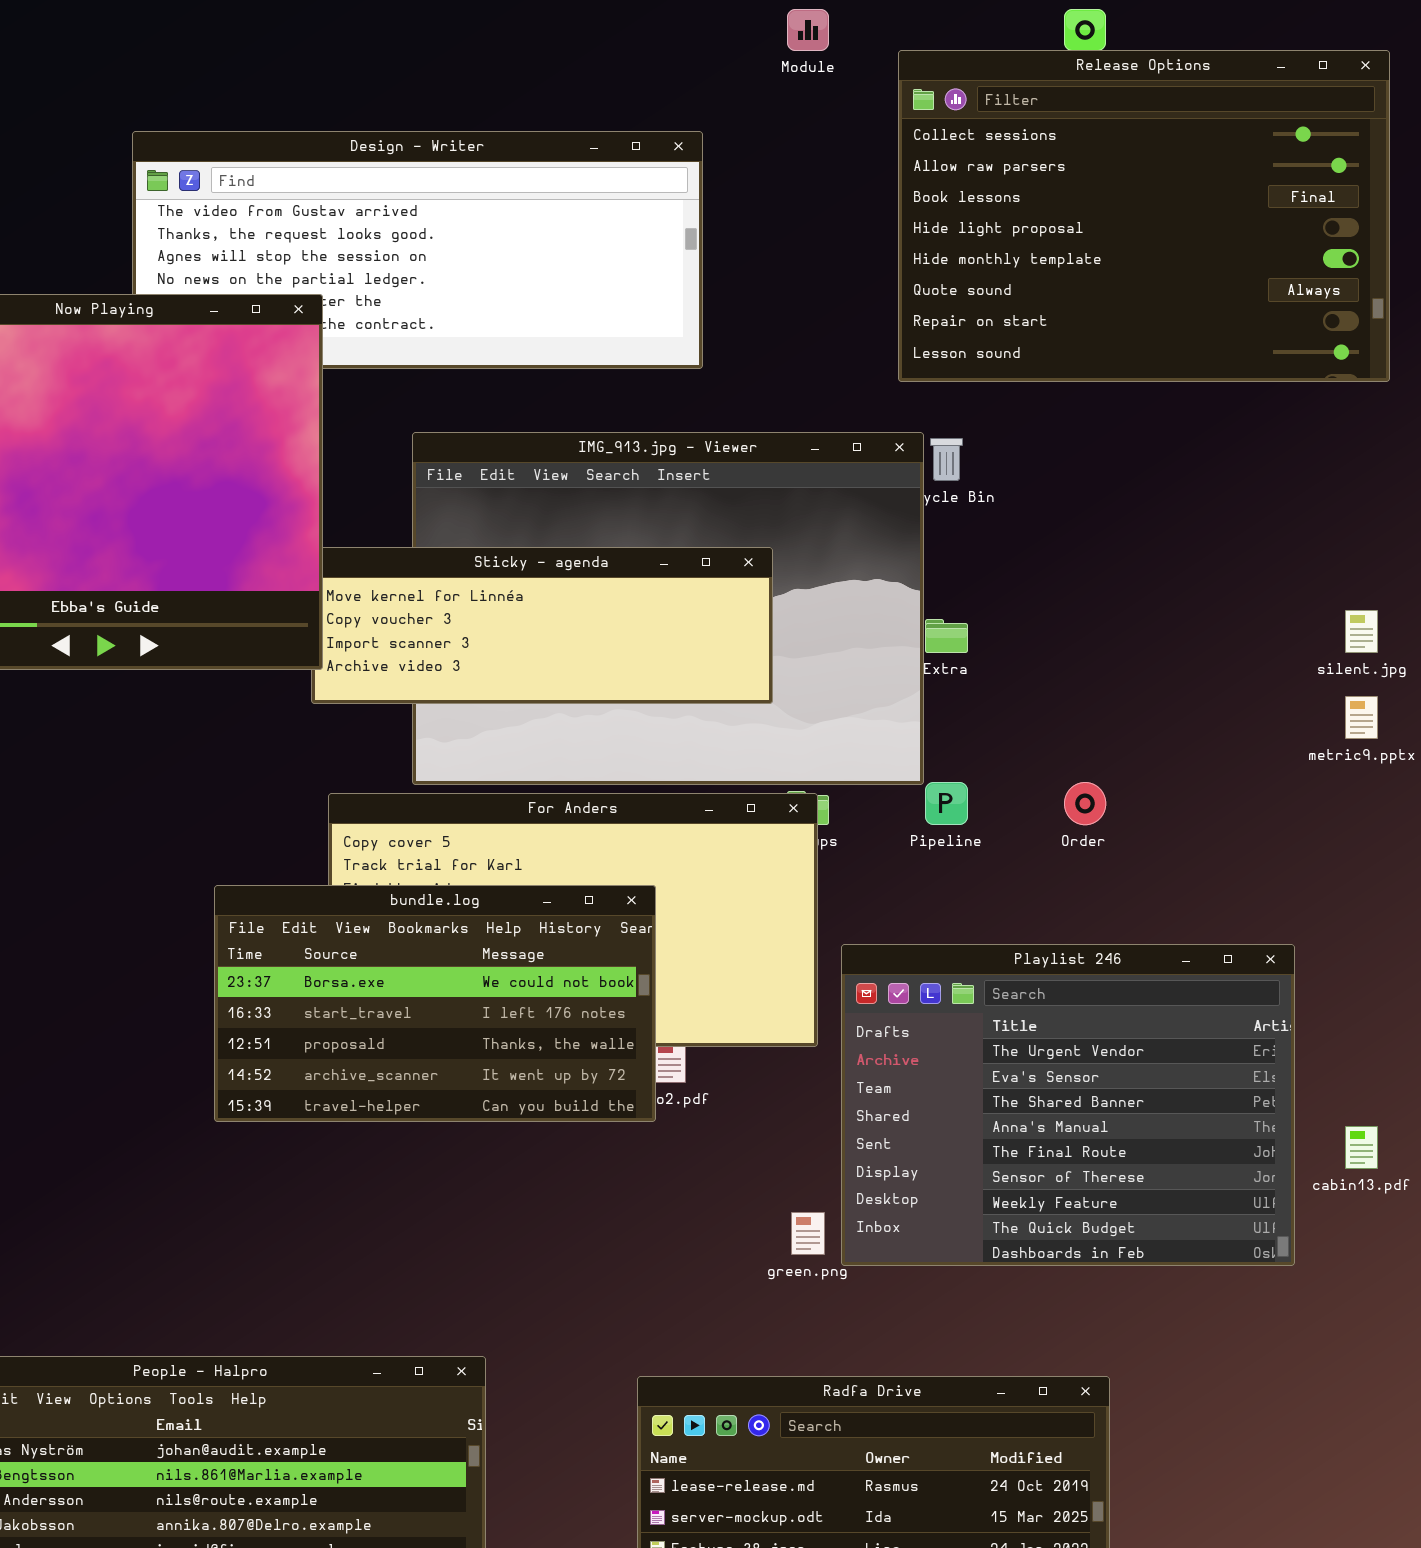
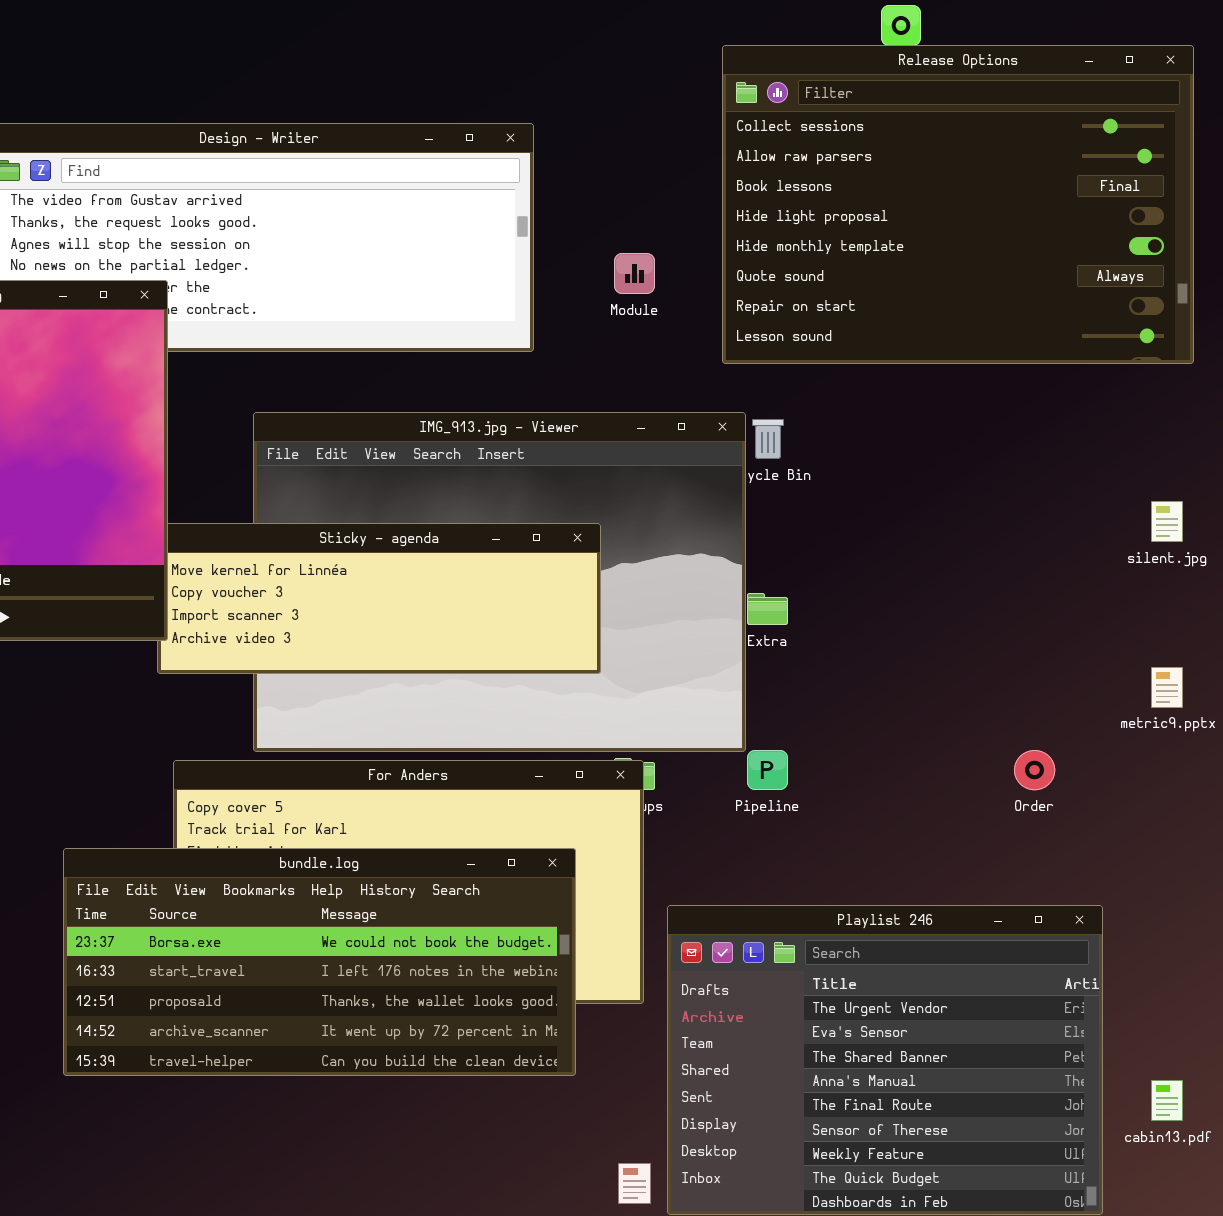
Module: [787,9,829,51] -> [614,253,655,294], moved
silent.jpg: [1345,610,1378,653] -> [1151,501,1183,542], moved
Order: [1064,782,1106,825] -> [1014,750,1055,790], moved
bundle.log: [214,885,656,1122] -> [63,848,576,1076], resized

